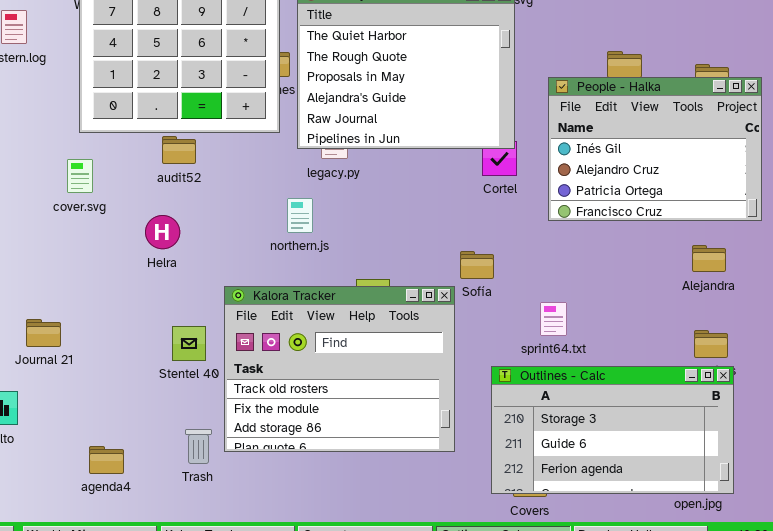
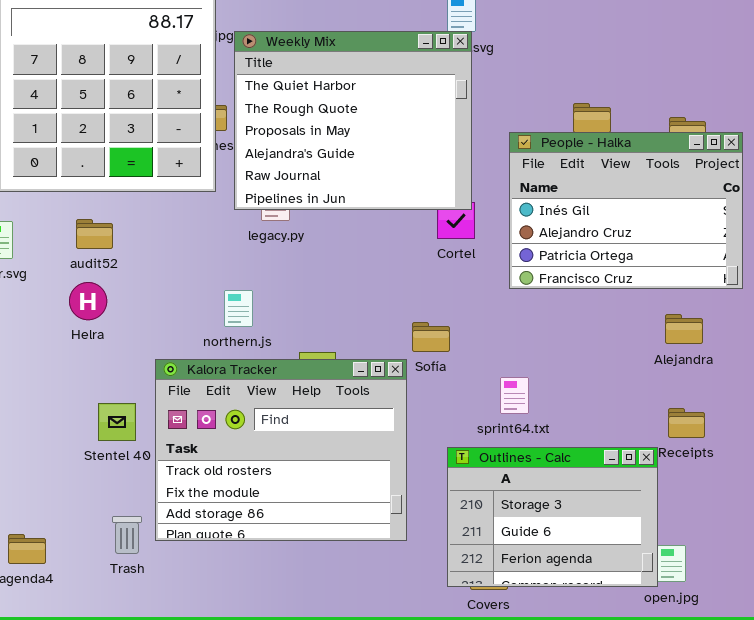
audit52: [162,136,196,164] -> [76,219,113,249], moved
northern.js: [287,198,313,233] -> [224,290,253,327], moved
Outlines - Calc: [491,366,734,494] -> [447,447,658,587], resized

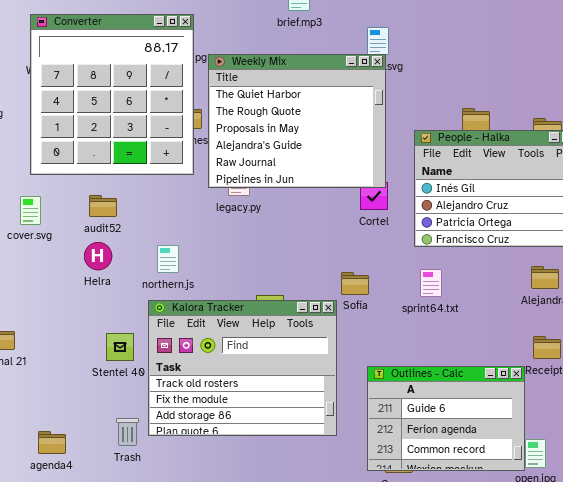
northern.js: [224,290,253,327] -> [157,245,179,273], moved
sprint64.txt: [500,377,529,414] -> [420,269,442,297], moved
Outlines - Calc: [447,447,658,587] -> [367,366,525,471], scrolled down 1 row

